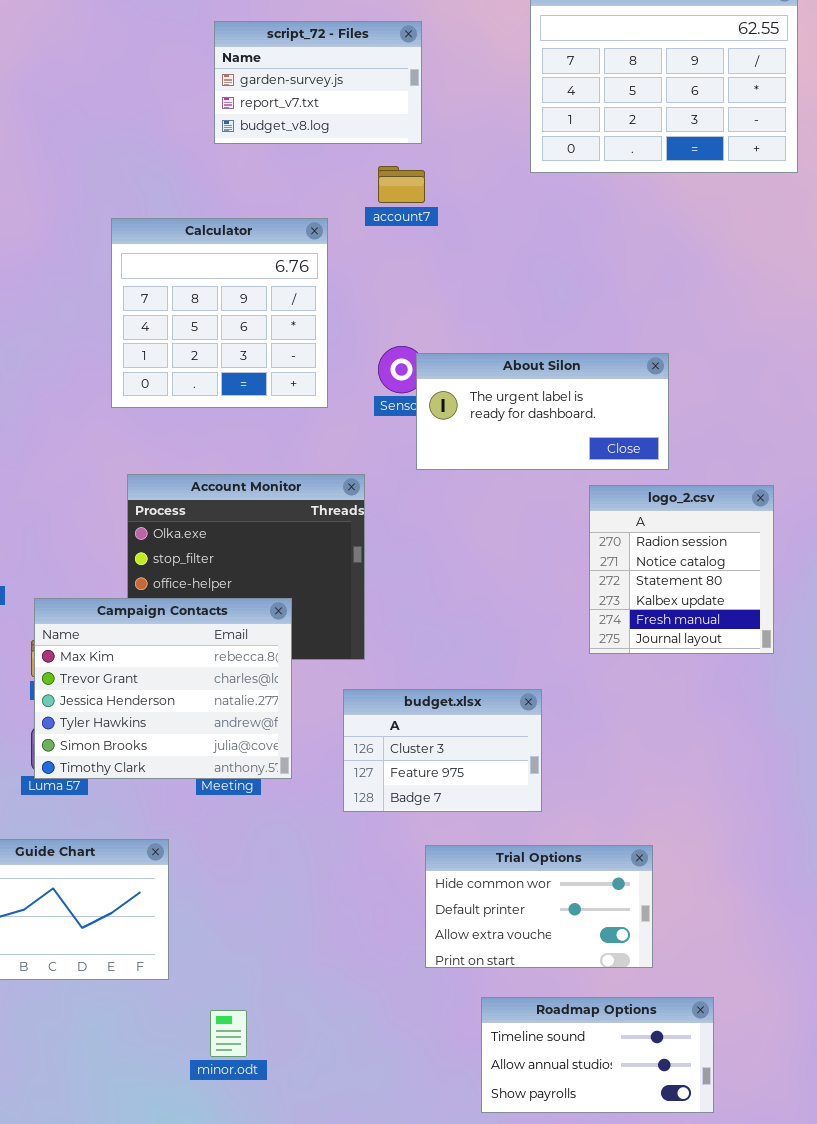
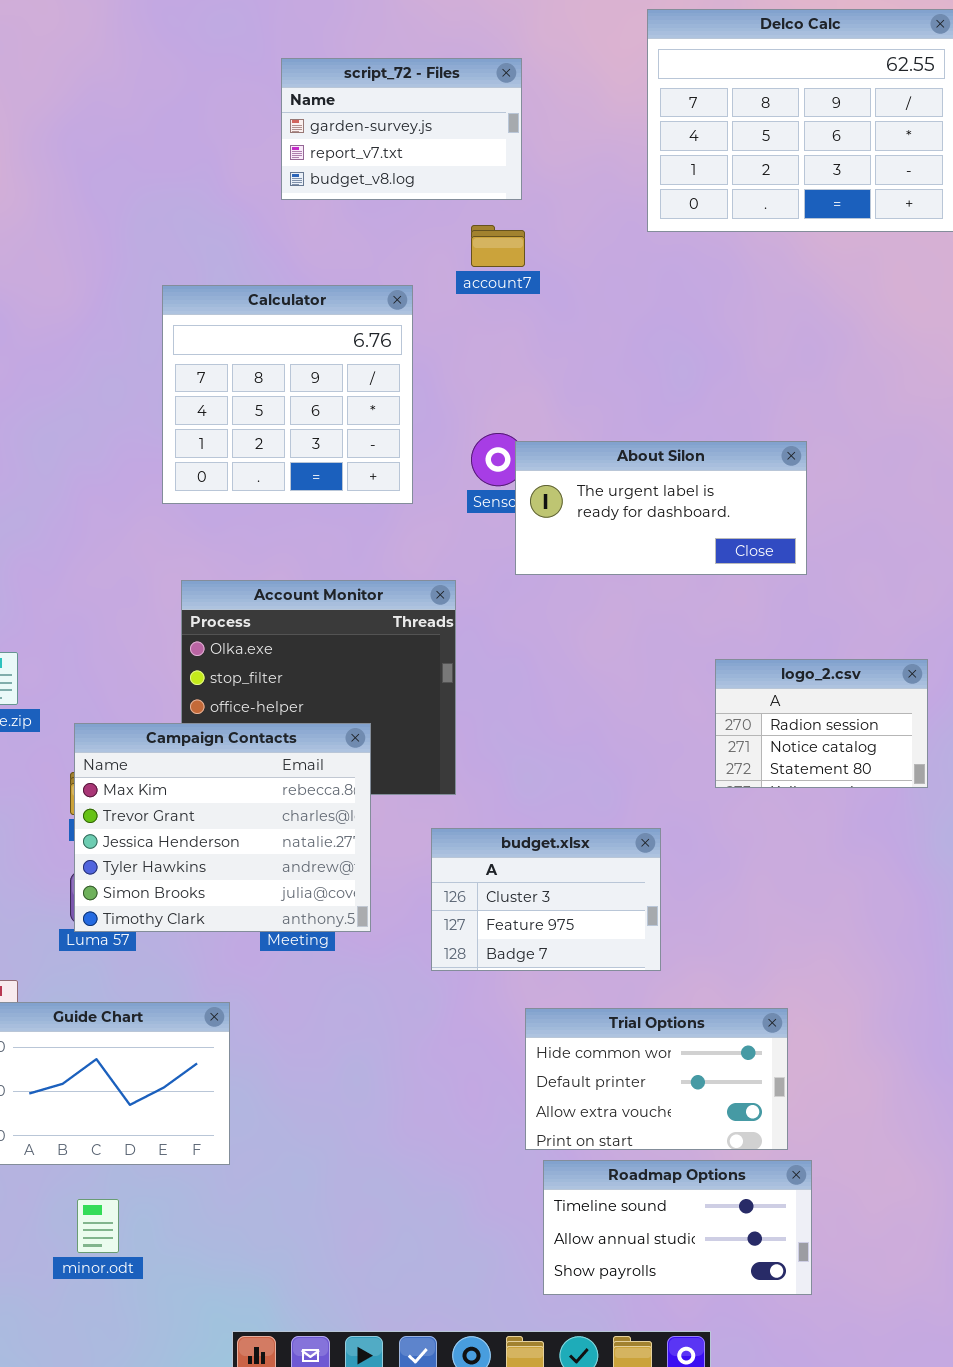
logo_2.csv: [589,485,774,654] -> [715,659,928,788], resized
Roadmap Options: [481,997,714,1113] -> [543,1160,812,1295], moved
minor.odt: [210,1010,247,1057] -> [77,1199,119,1253], moved

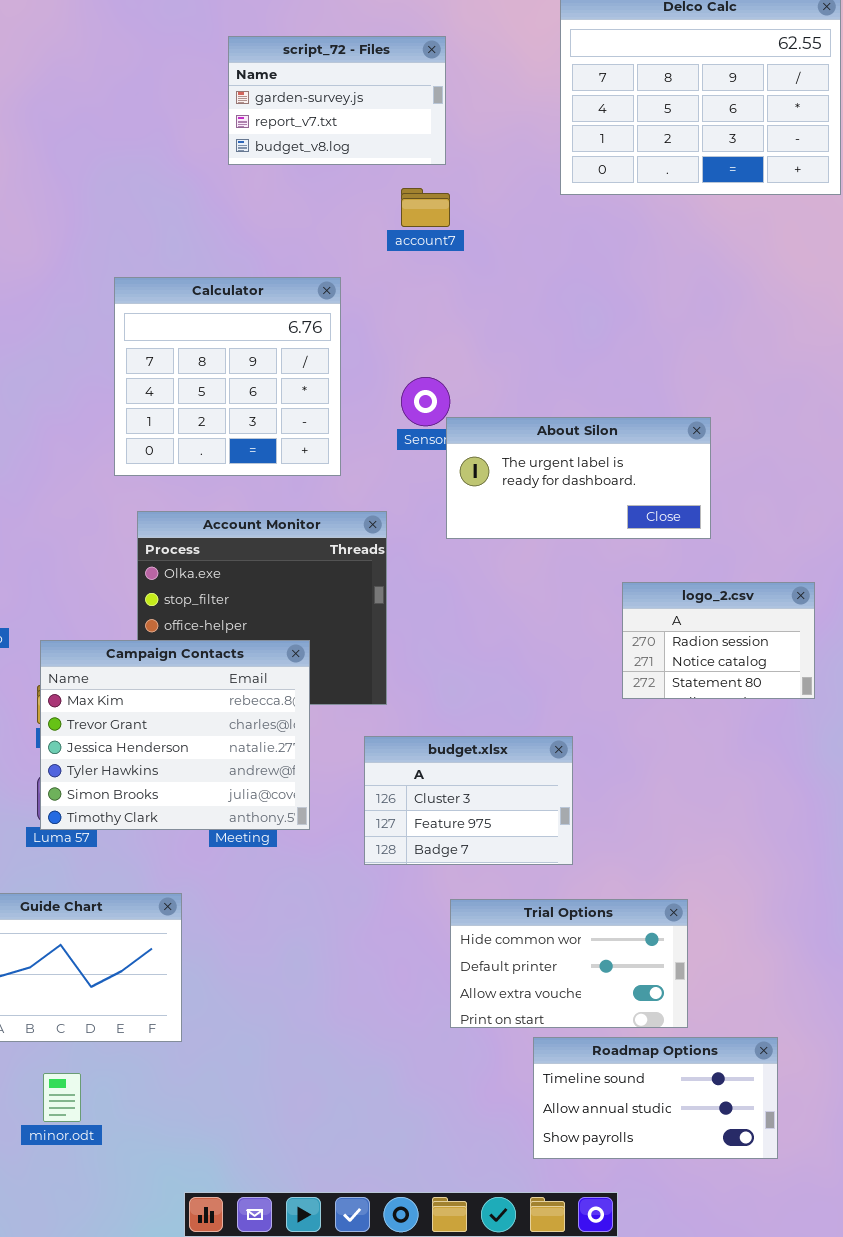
Calculator: [162,285,413,504] -> [114,277,341,476], moved
About Silon: [515,441,807,575] -> [446,417,711,539], moved
Roadmap Options: [543,1160,812,1295] -> [533,1037,778,1159], moved

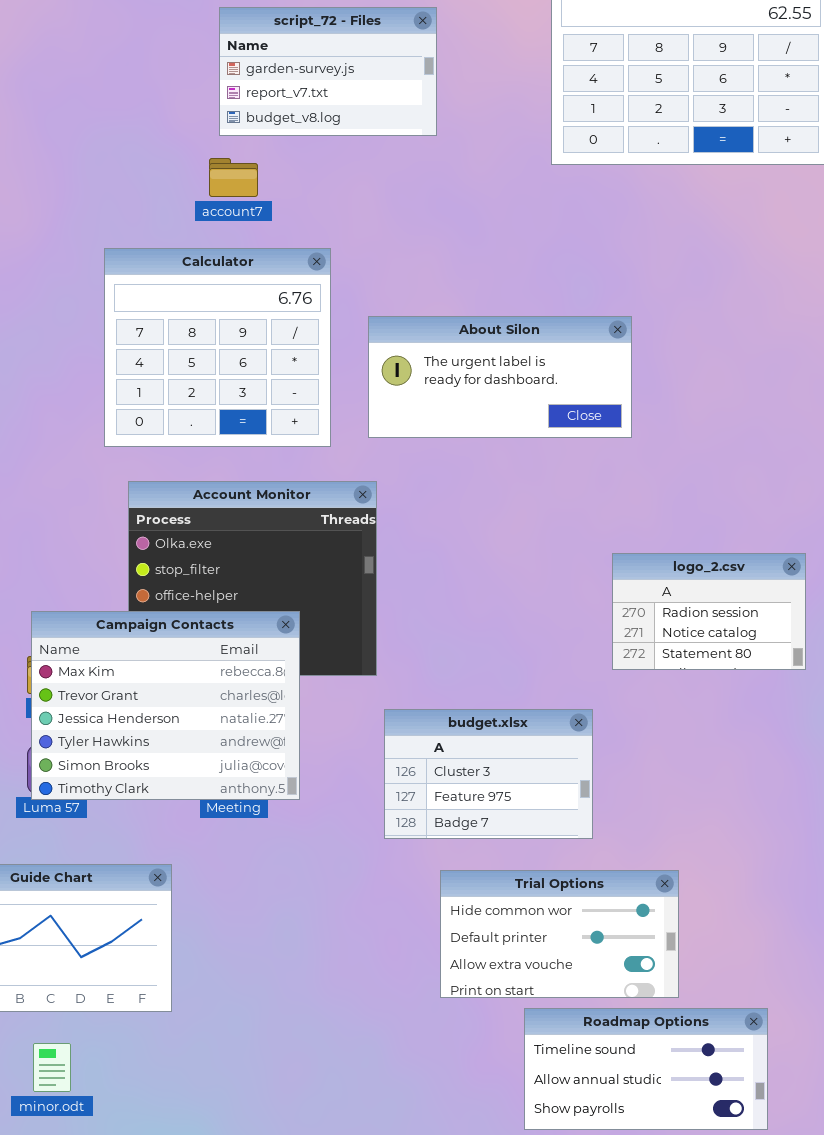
account7: [401,188,450,227] -> [209,158,258,197], moved
About Silon: [446,417,711,539] -> [368,316,632,438], moved
budget.xlsx: [364,736,573,865] -> [384,709,593,839], moved

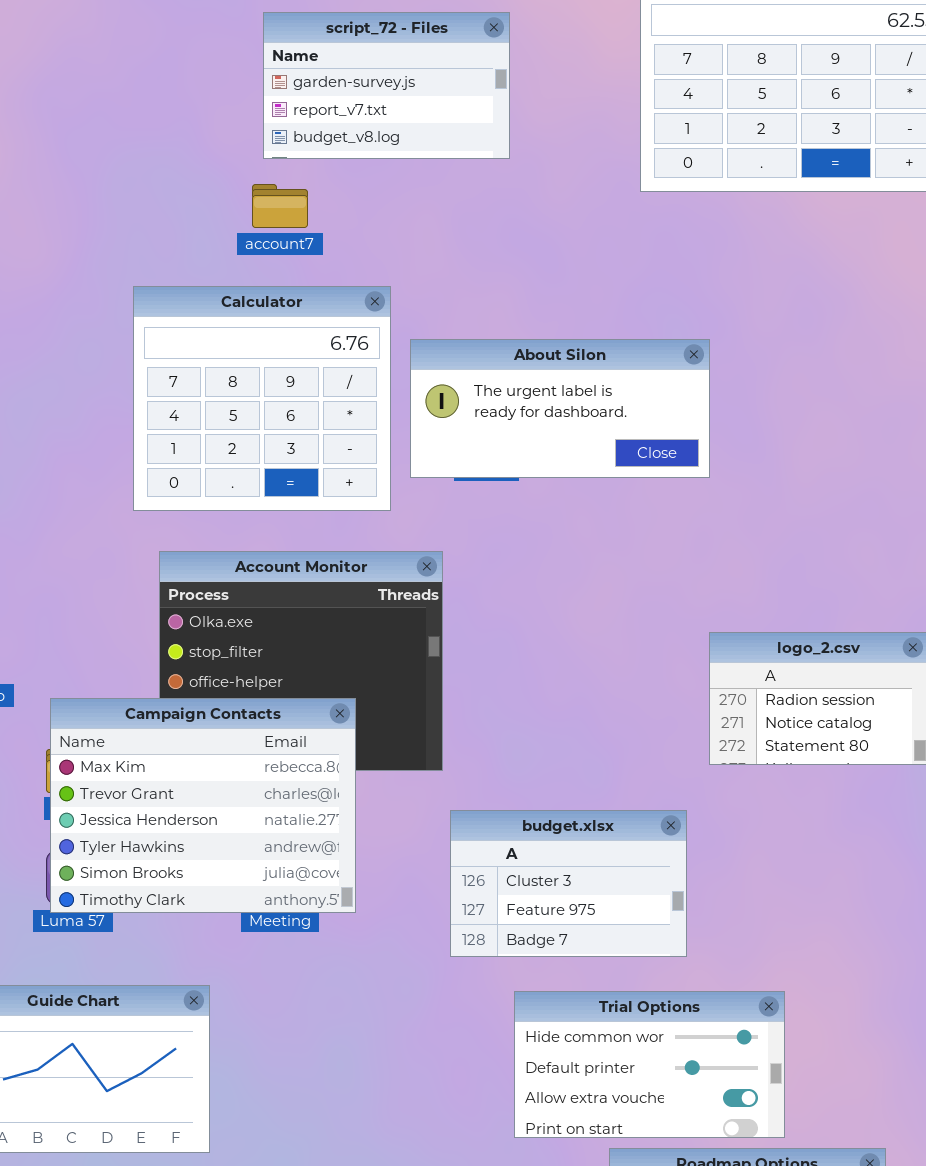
About Silon: [368,316,632,438] -> [410,339,710,478], moved

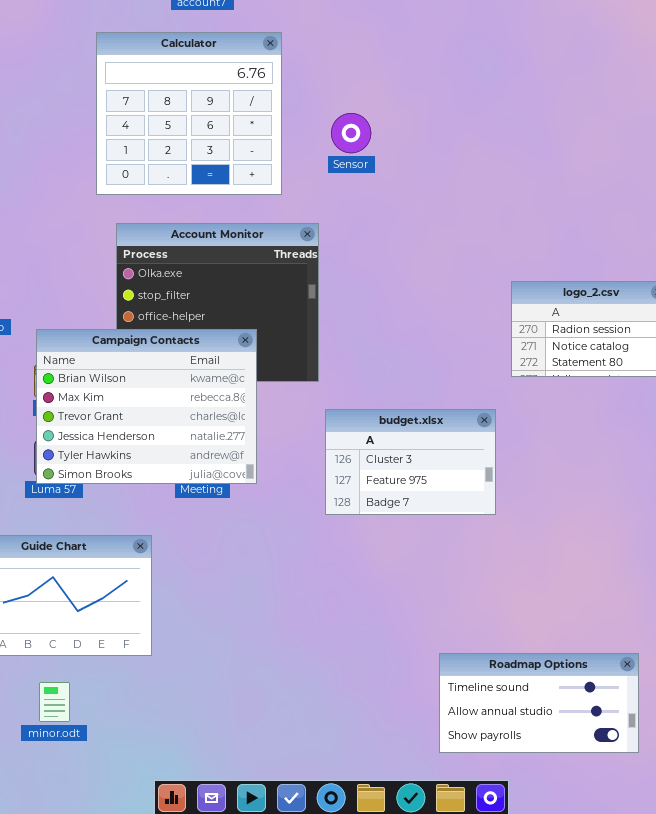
About Silon: [410,339,710,478] -> none, closed
Campaign Contacts: [50,698,356,913] -> [36,329,257,484], scrolled up 1 row
Trial Options: [514,991,785,1138] -> none, closed

